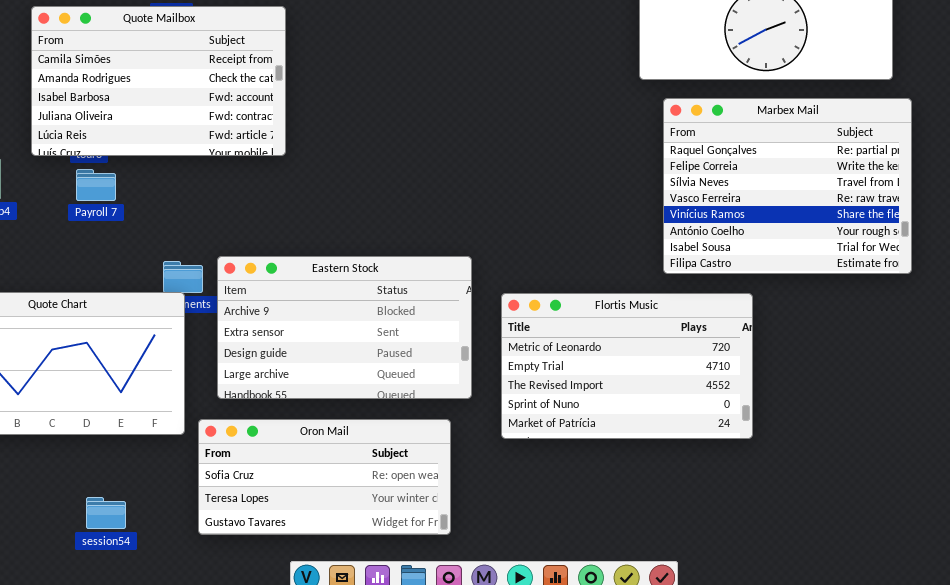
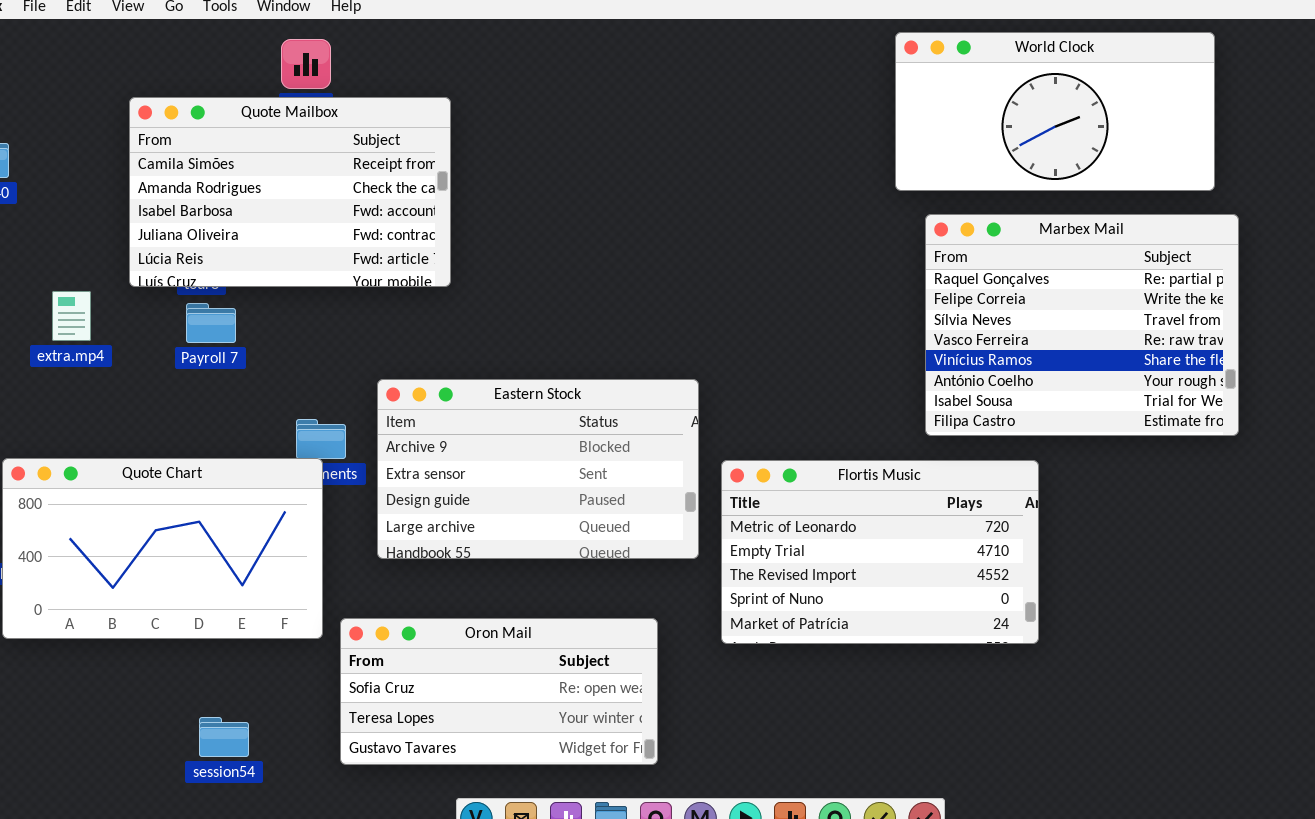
Eastern Stock: [217,256,472,399] -> [377,379,699,559], moved

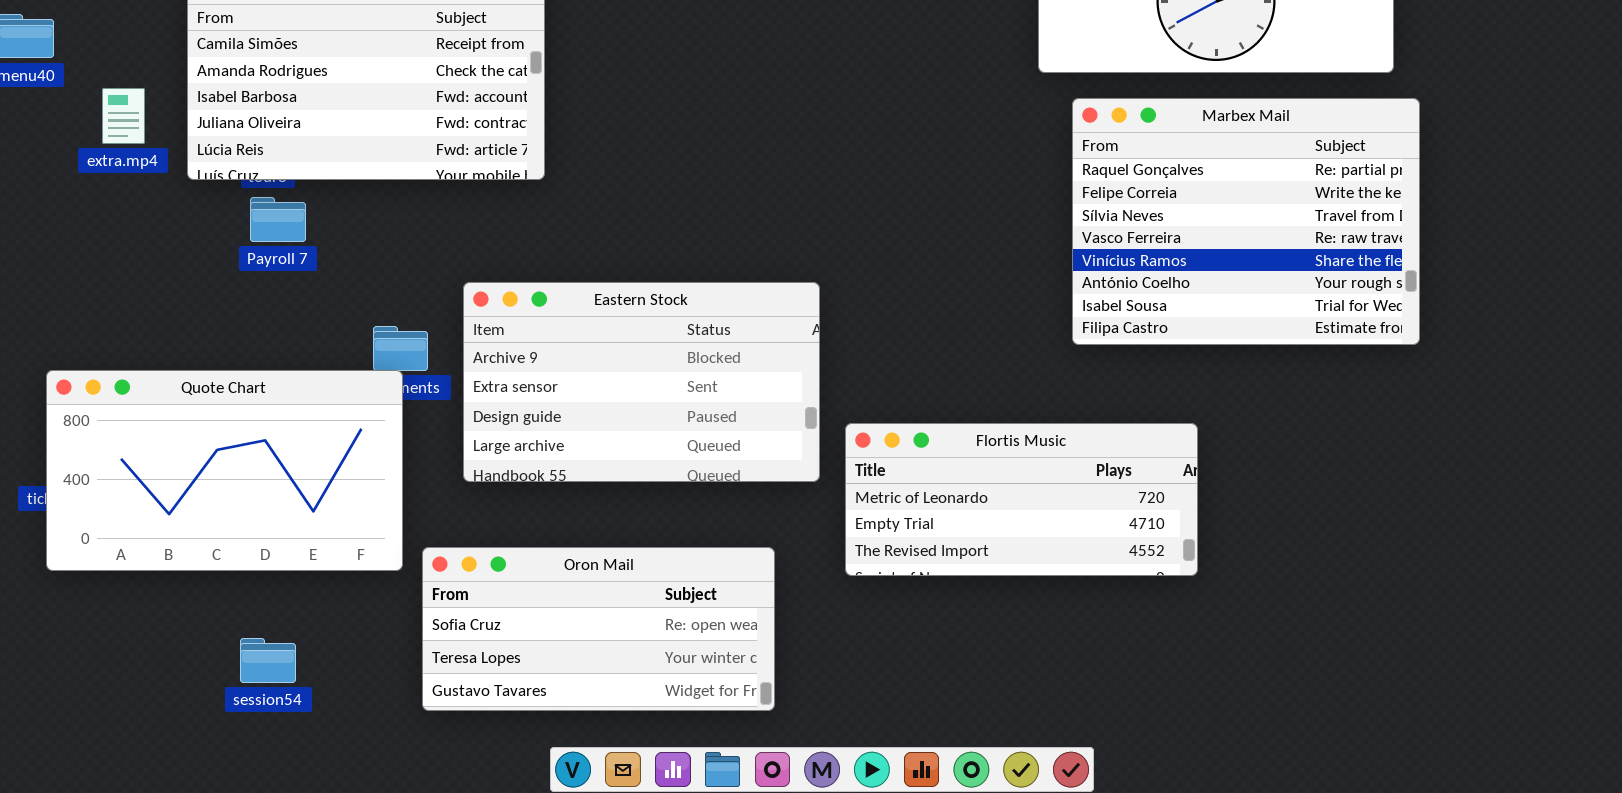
extra.mp4: [52,291,91,341] -> [102,88,145,144], moved
Flortis Music: [721,460,1039,644] -> [845,423,1198,576], resized
session54: [199,717,249,757] -> [240,638,296,683], moved

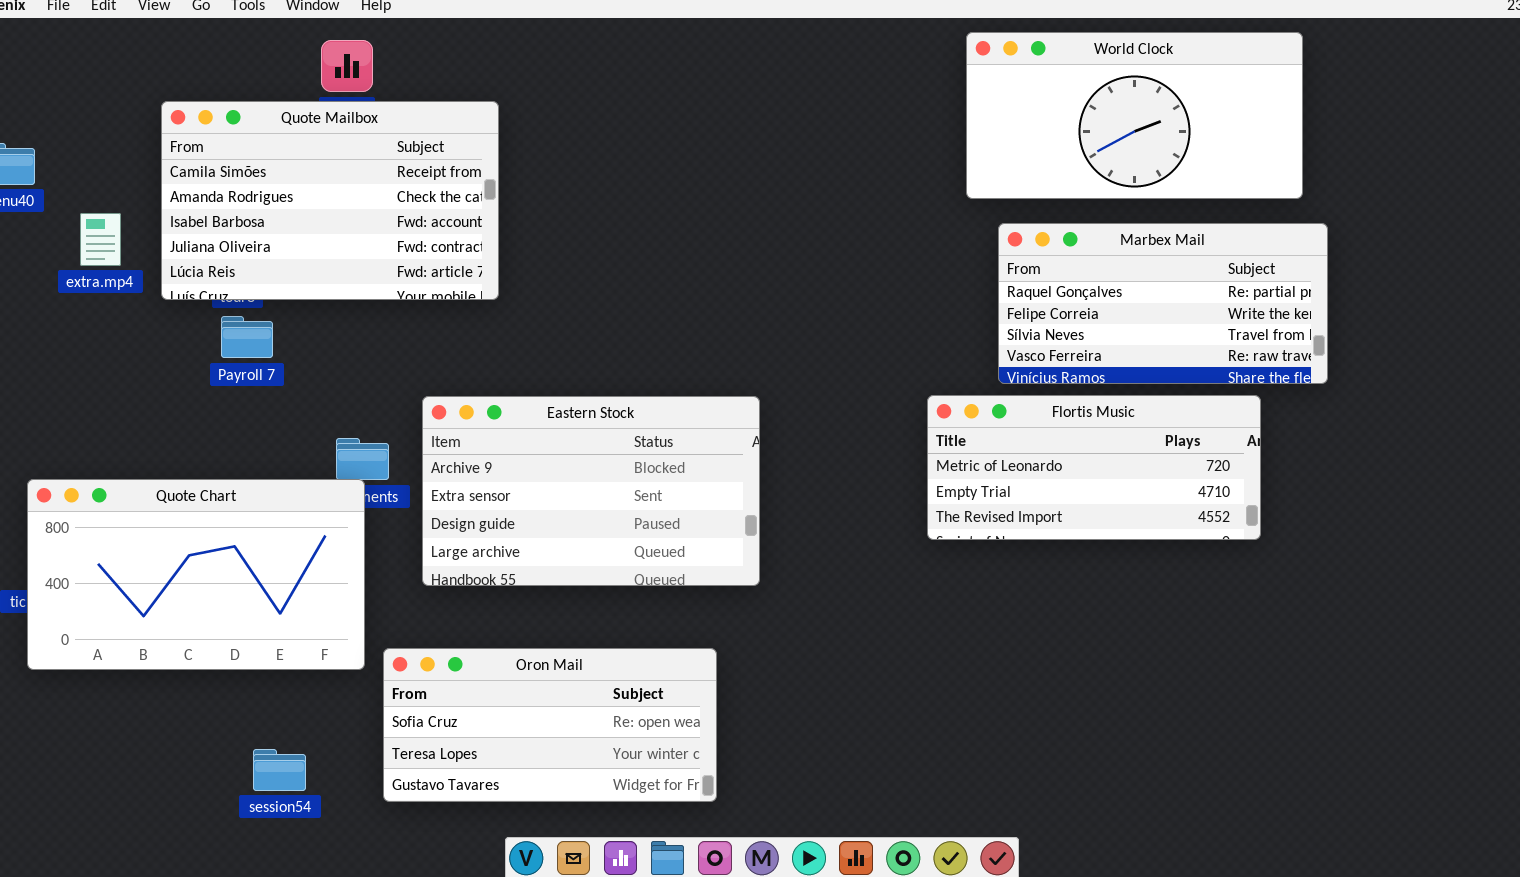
Marbex Mail: [1072,98,1420,345] -> [998,223,1328,384], resized
Flortis Music: [845,423,1198,576] -> [927,395,1261,540], moved
session54: [240,638,296,683] -> [253,749,306,791], moved

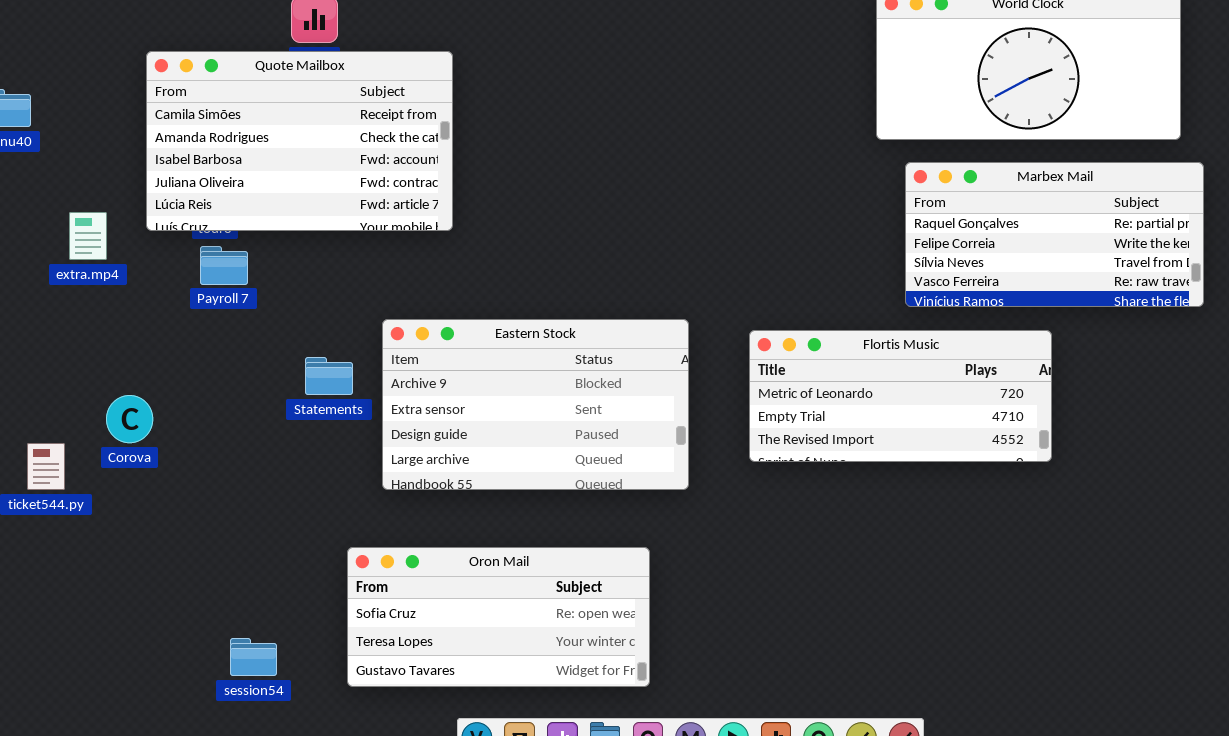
extra.mp4: [80,213,121,266] -> [69,212,107,260], moved
Flortis Music: [927,395,1261,540] -> [749,330,1052,462], moved
Quote Chart: [27,479,365,670] -> none, closed

